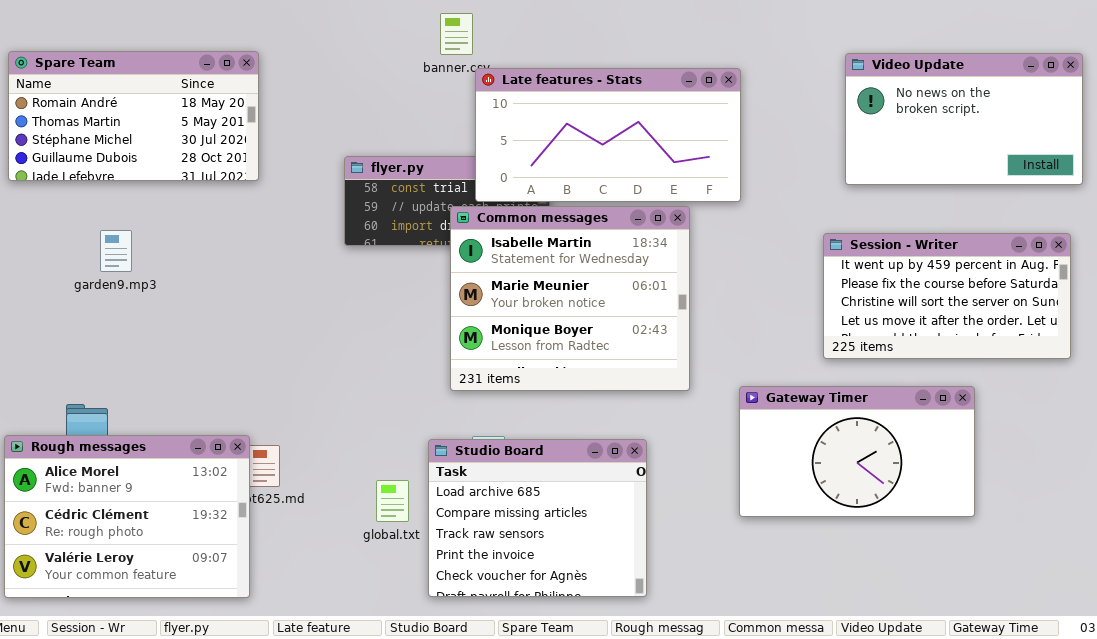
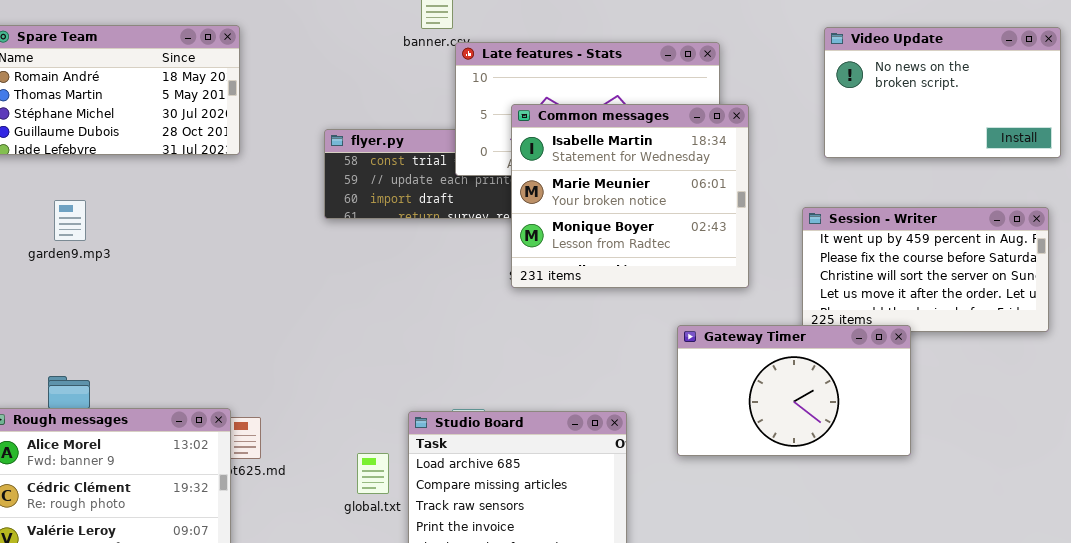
Common messages: [450,206,690,391] -> [511,104,749,288], moved
garden9.mp3: [100,230,132,272] -> [54,200,86,241], moved
Gateway Timer: [739,386,975,517] -> [677,325,911,456], moved

